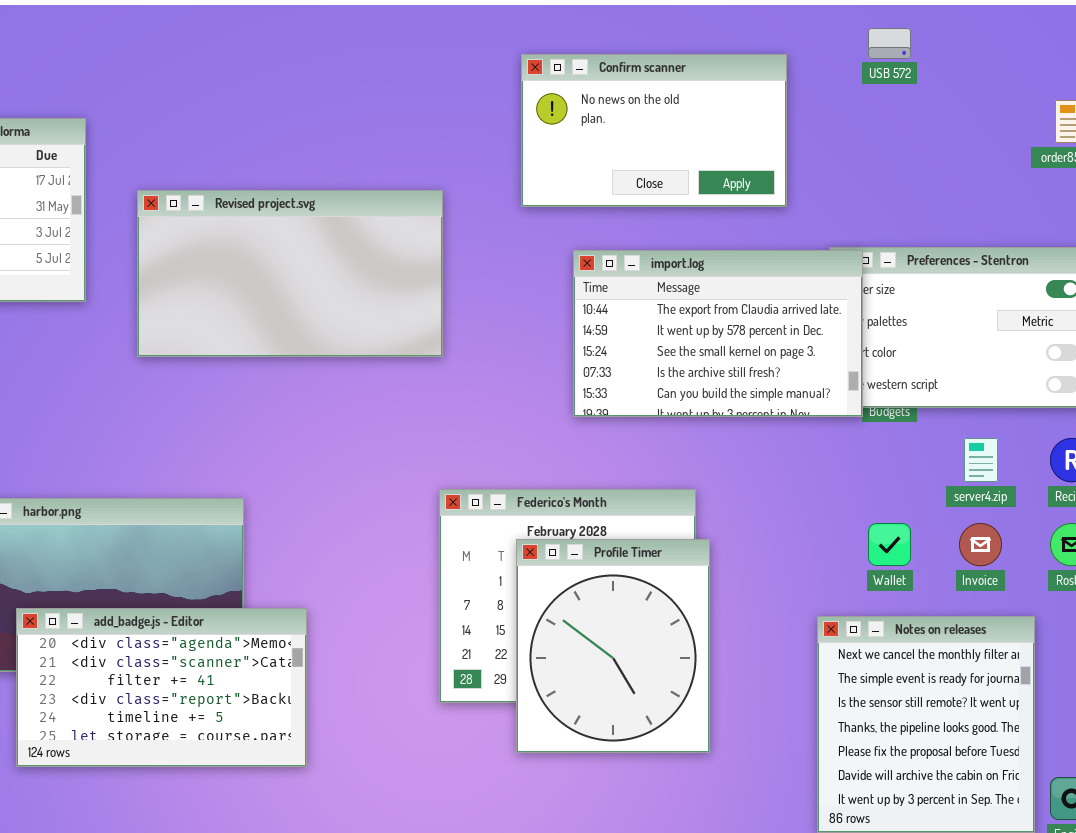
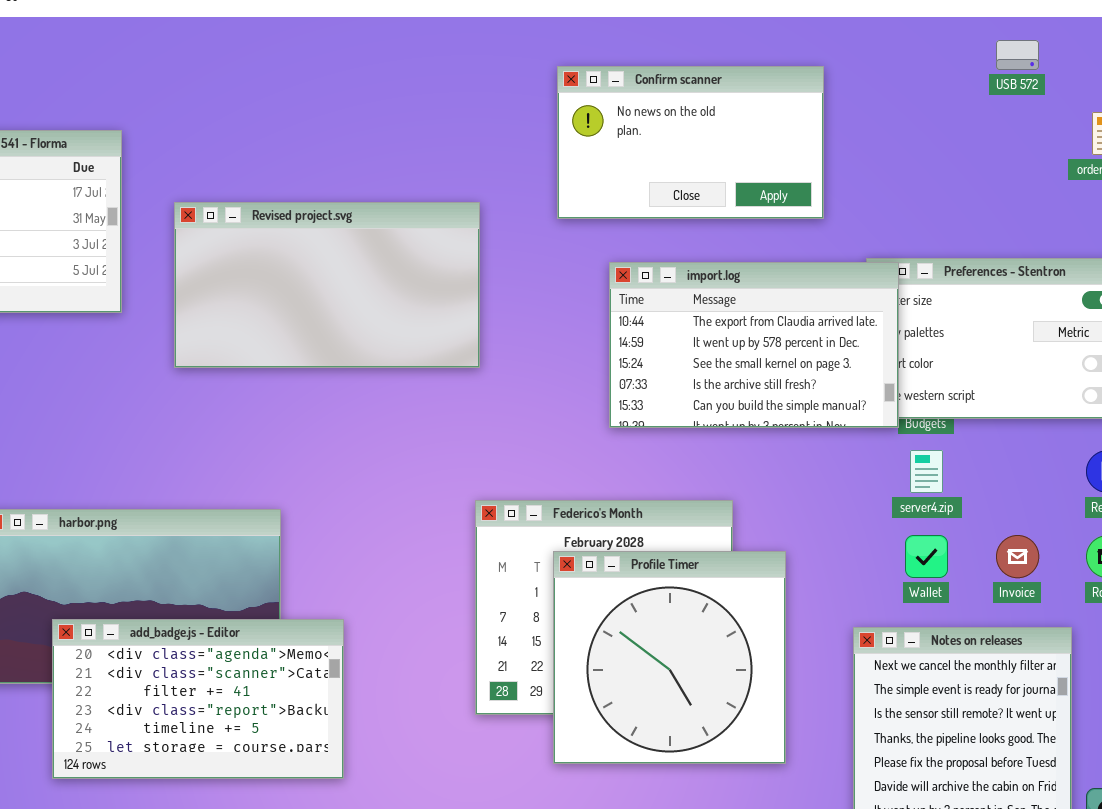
USB 572: [868,28,911,59] -> [996,40,1039,70], moved
server4.zip: [964,438,998,482] -> [910,450,943,493], moved
Profile Timer: [516,539,710,753] -> [553,551,786,764], resized

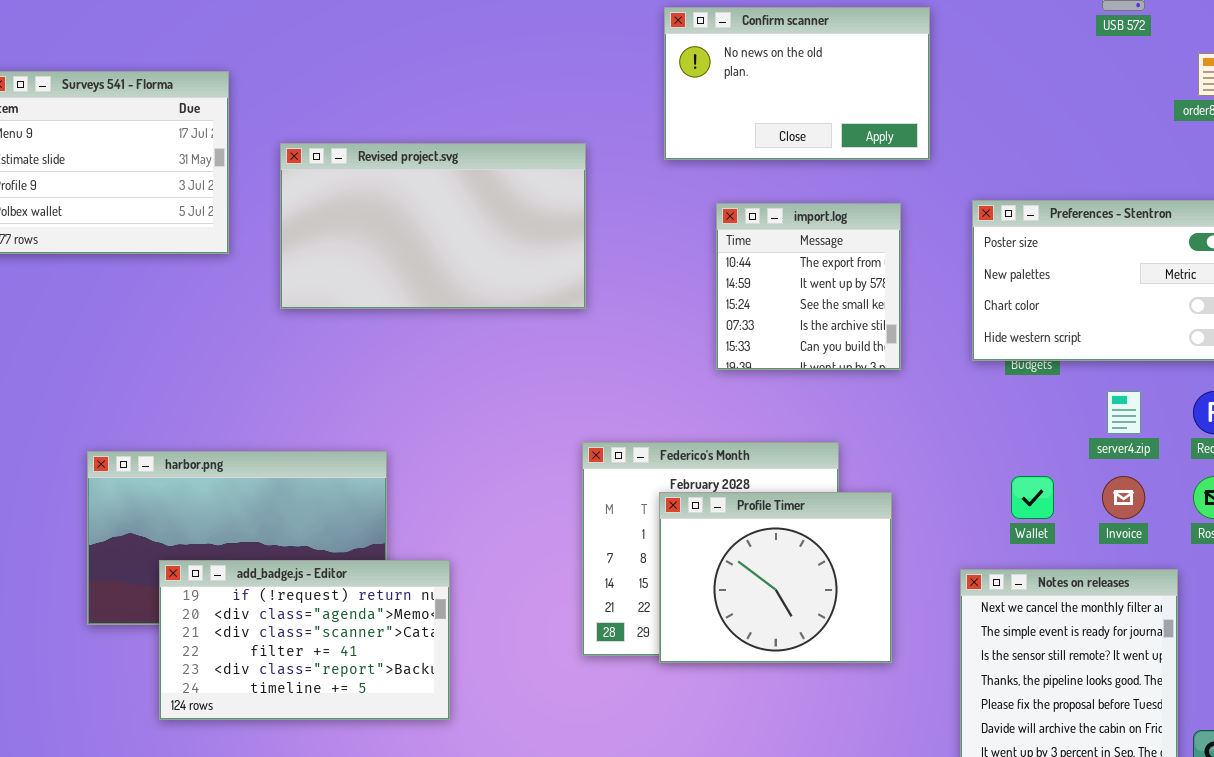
import.log: [609,262,899,428] -> [716,203,901,370], resized
server4.zip: [910,450,943,493] -> [1107,391,1141,434], moved
Profile Timer: [553,551,786,764] -> [659,492,892,663], resized
add_badge.js - Editor: [52,619,344,779] -> [159,560,450,720], scrolled up 1 row

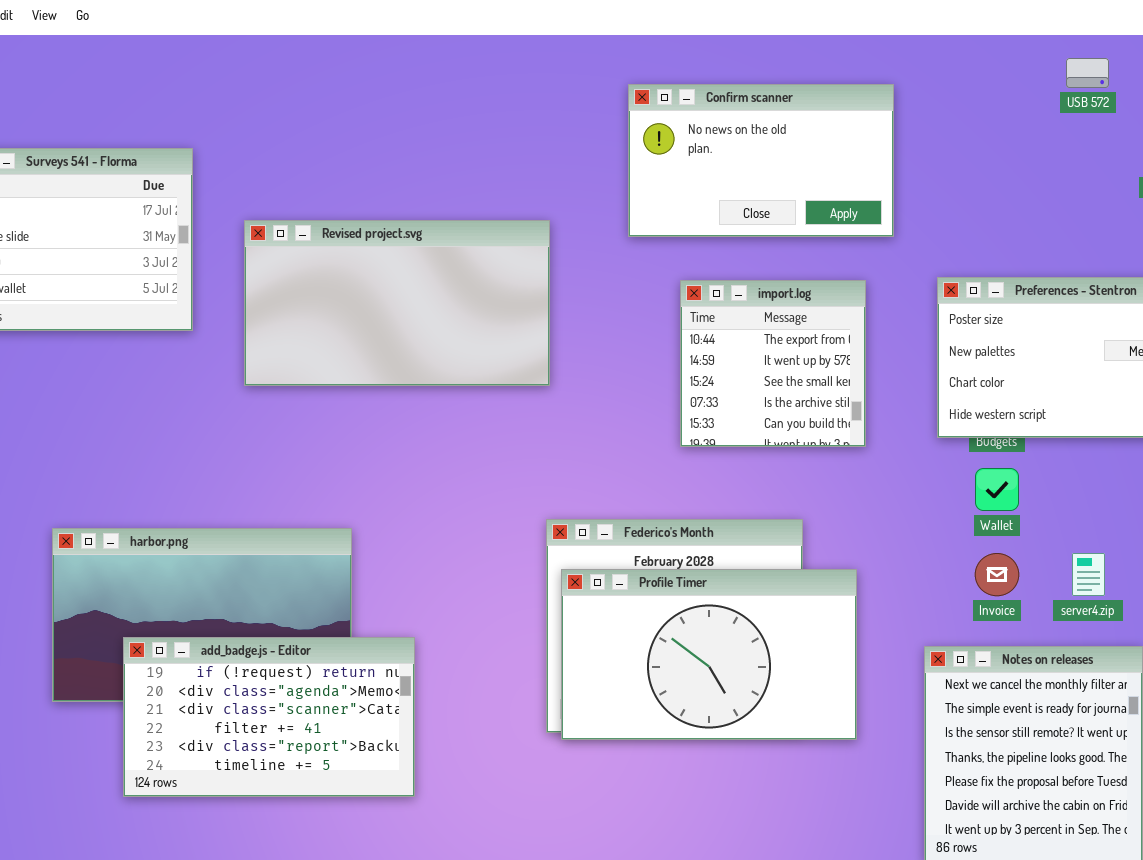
server4.zip: [1107,391,1141,434] -> [1072,553,1105,596], moved
Wallet: [1011,476,1054,519] -> [975,468,1019,511], moved
Invoice: [1102,476,1145,519] -> [975,553,1019,596], moved
Profile Timer: [659,492,892,663] -> [561,569,857,740], resized

